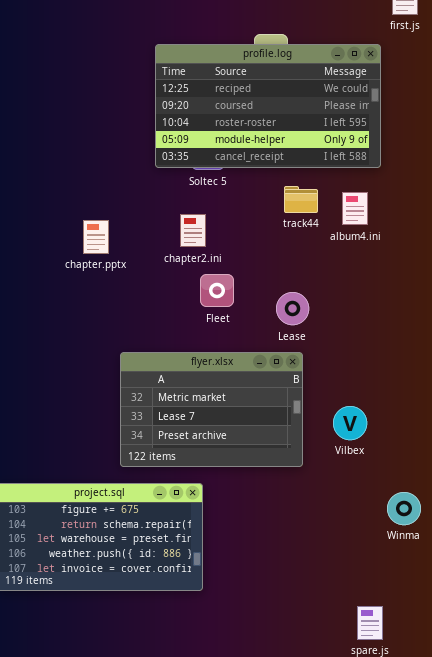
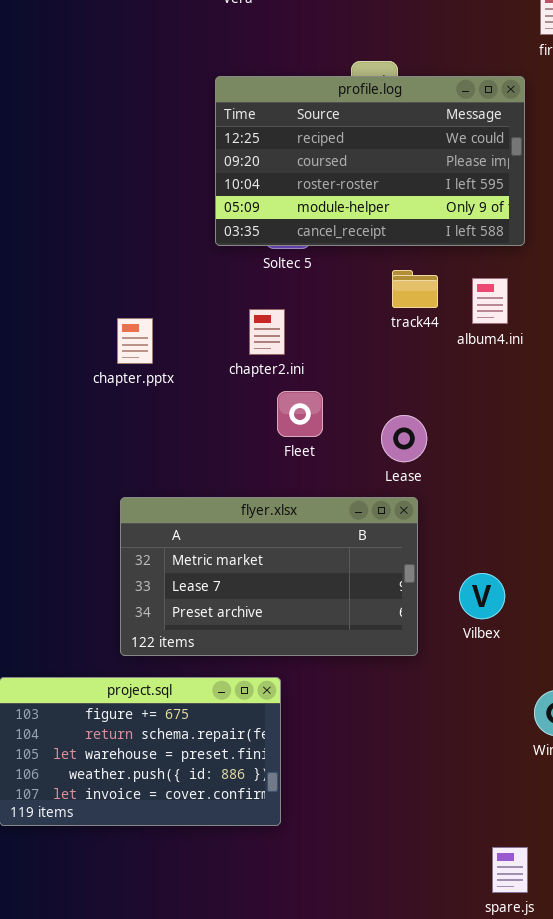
flyer.xlsx: [120,352,303,467] -> [120,497,418,656], resized

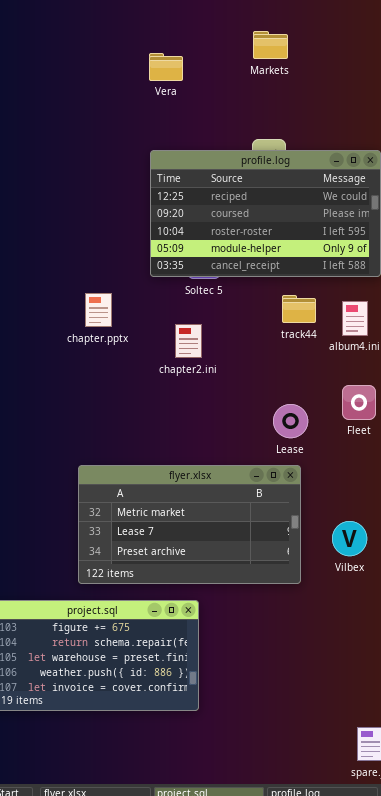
chapter.pptx: [117,318,153,364] -> [85,293,112,327], moved
Fleet: [277,391,323,437] -> [342,385,376,420], moved

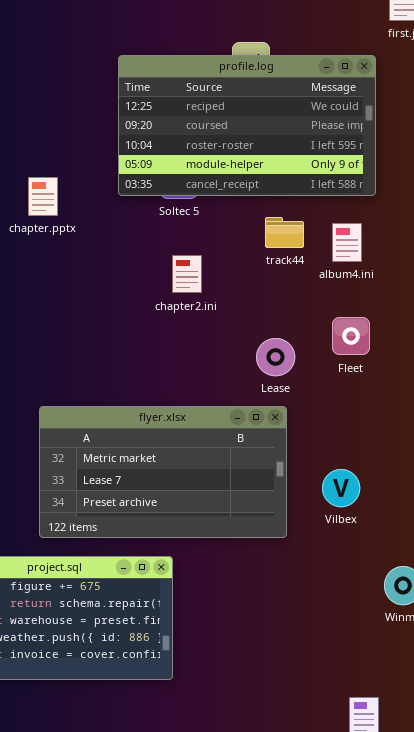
chapter.pptx: [85,293,112,327] -> [28,177,58,216], moved
chapter2.ini: [175,324,202,358] -> [172,255,202,293], moved

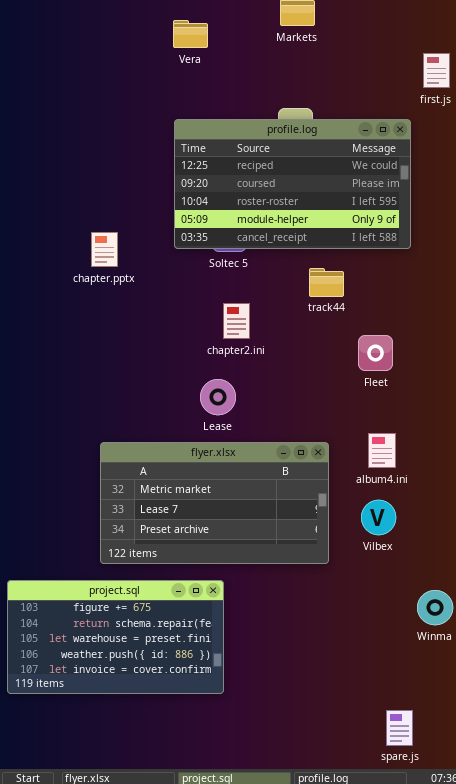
album4.ini: [332,223,362,262] -> [368,433,396,468], moved
Fleet: [332,317,370,355] -> [358,335,393,371], moved
Lease: [256,338,295,376] -> [200,379,236,415], moved

